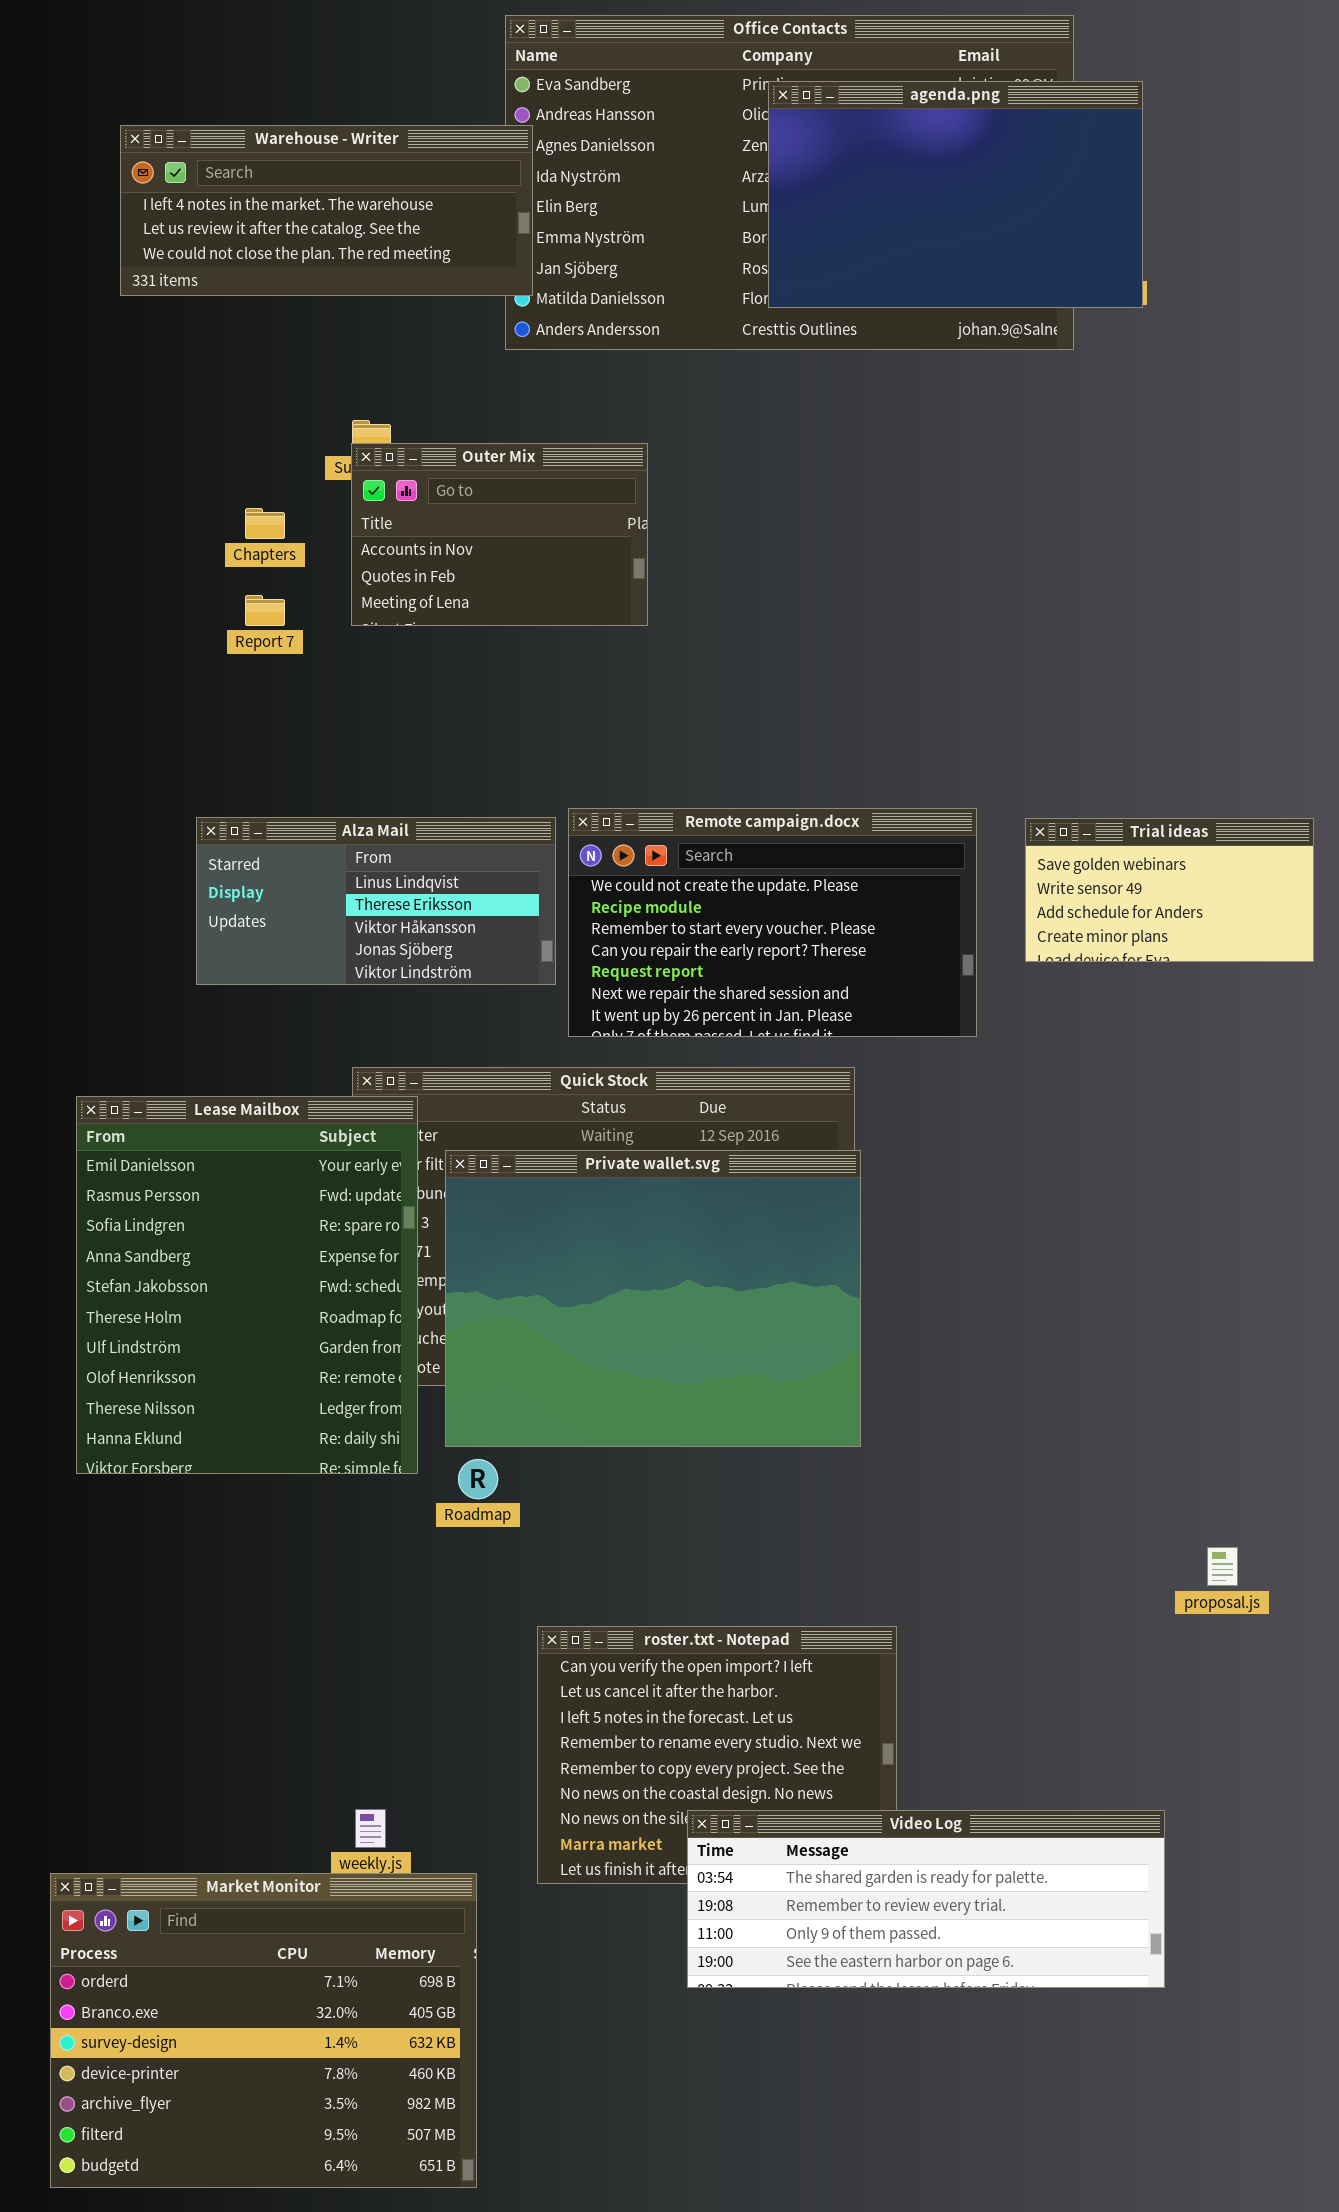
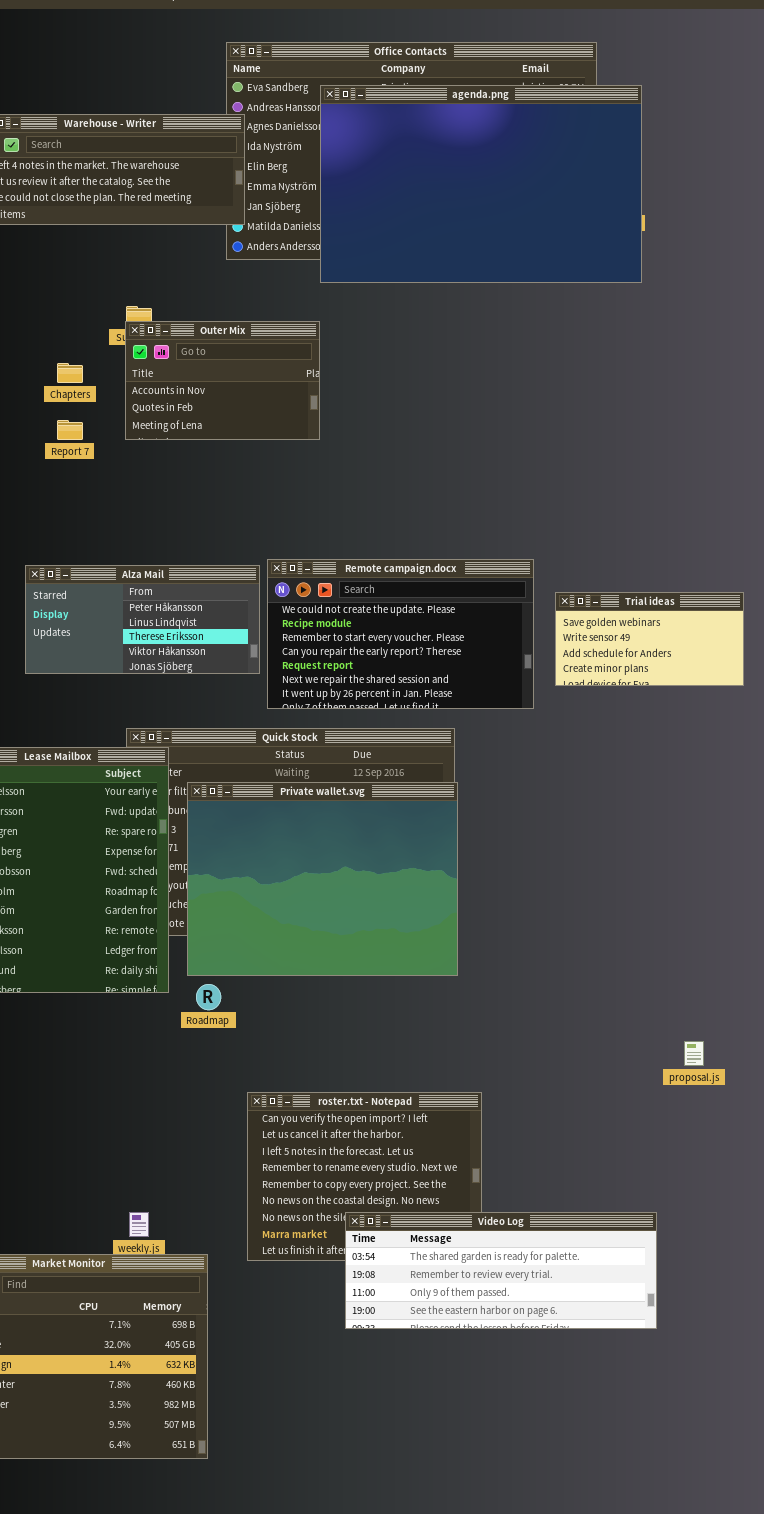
agenda.png: [768,81,1143,308] -> [320,85,642,283], resized
Alza Mail: [196,817,556,985] -> [25,565,260,674], scrolled up 1 row
Trial ideas: [1025,818,1314,962] -> [555,592,744,686], moved

